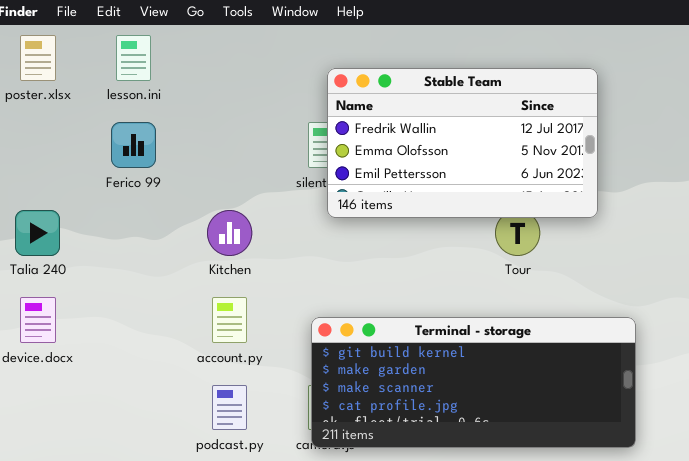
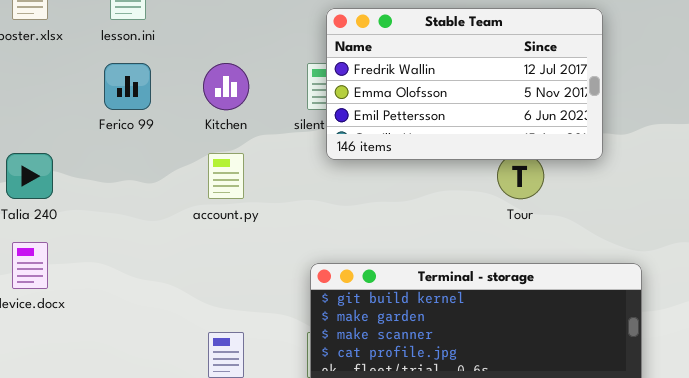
Kitchen: [207,210,252,256] -> [203,63,249,110], moved
account.py: [212,297,247,343] -> [208,153,244,199], moved

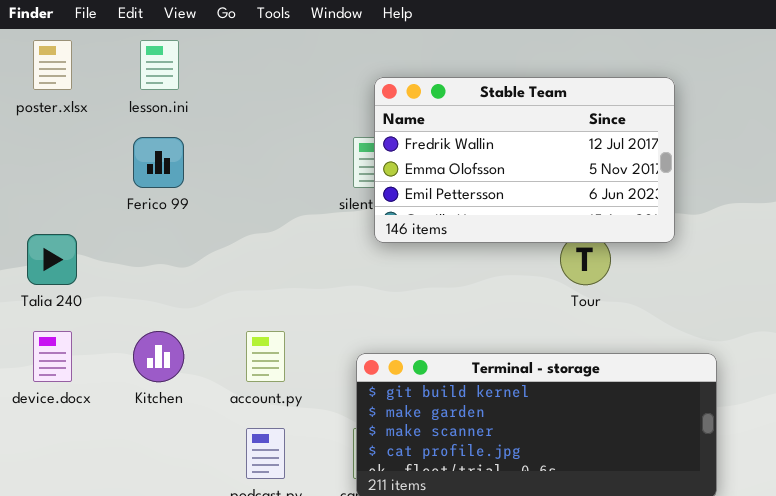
Kitchen: [203,63,249,110] -> [133,331,184,382], moved
account.py: [208,153,244,199] -> [246,331,285,382], moved

